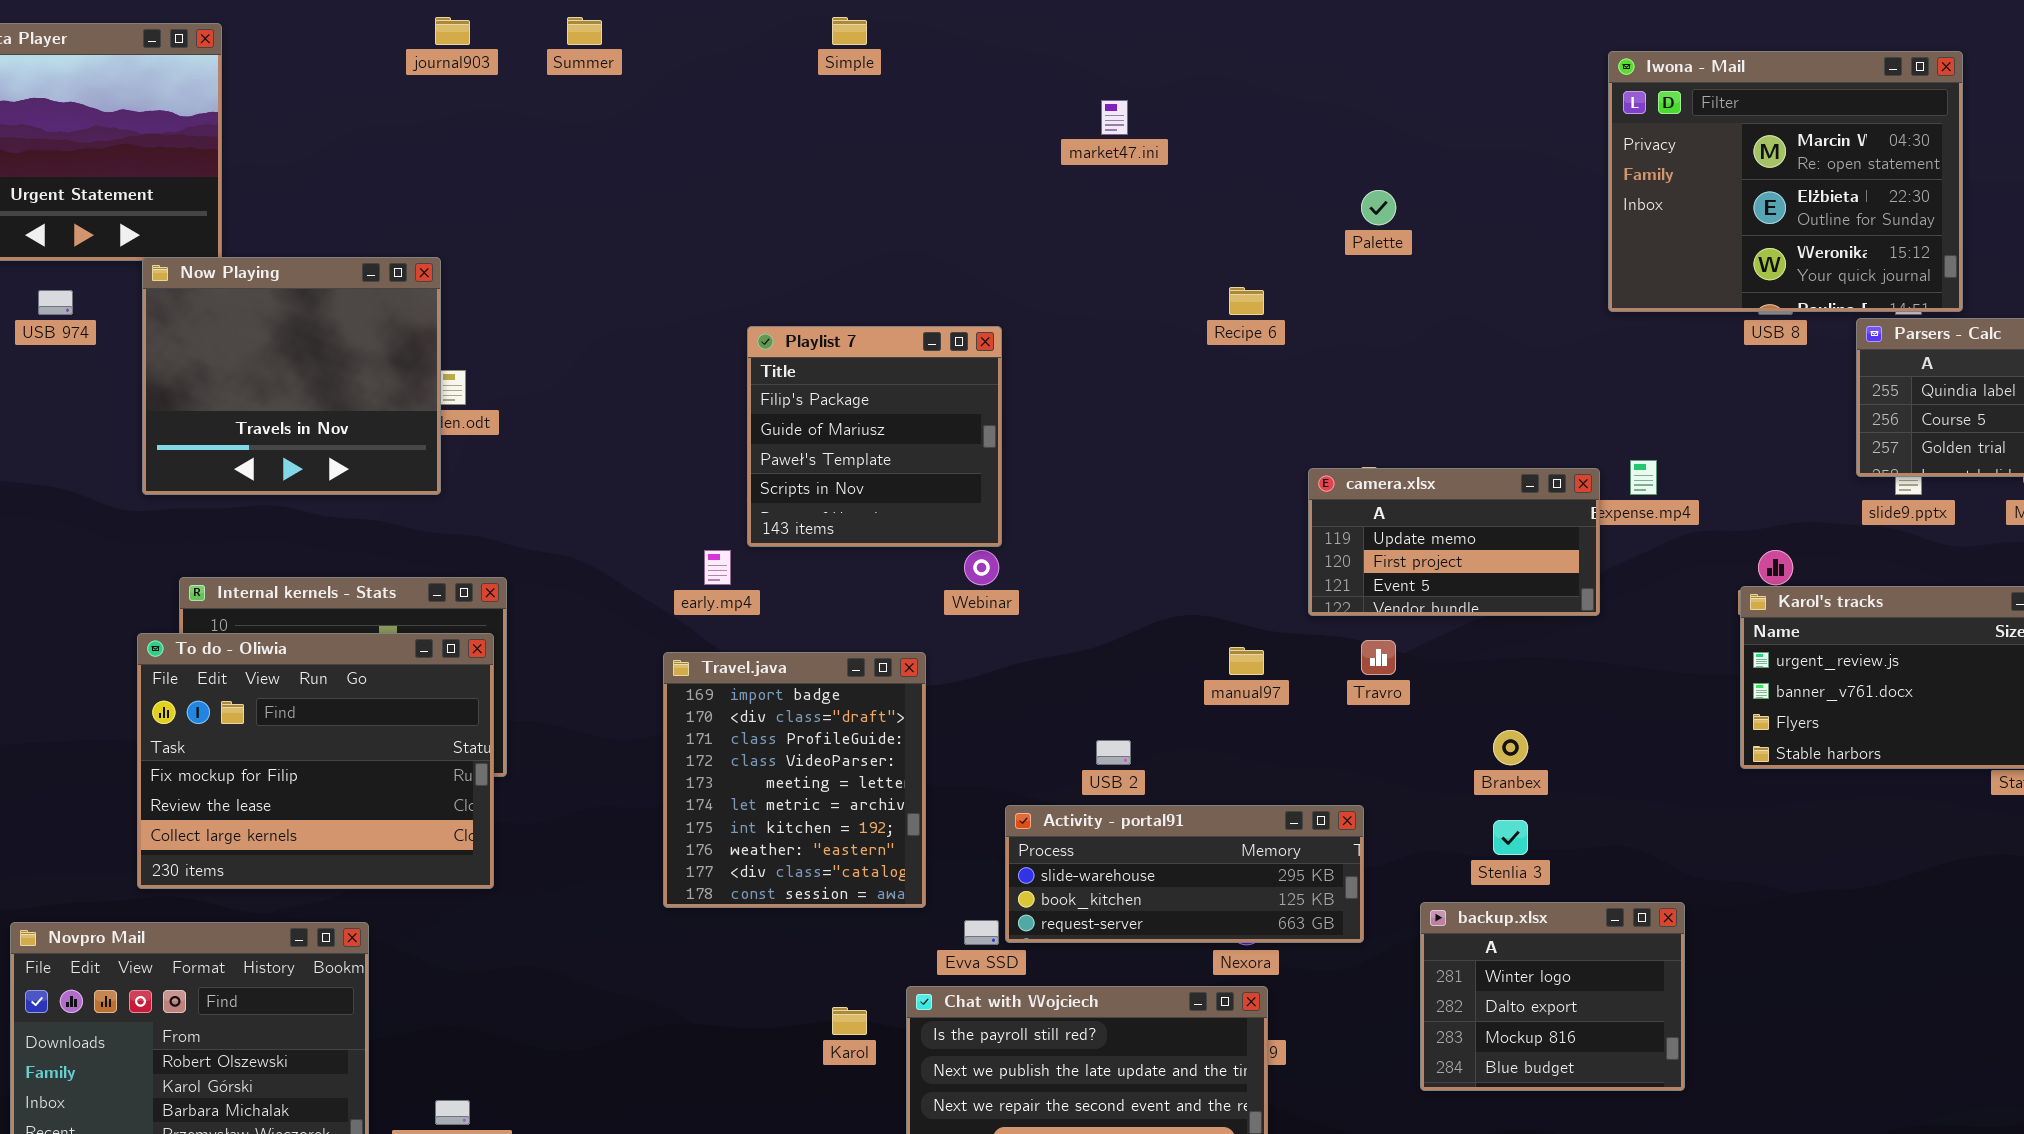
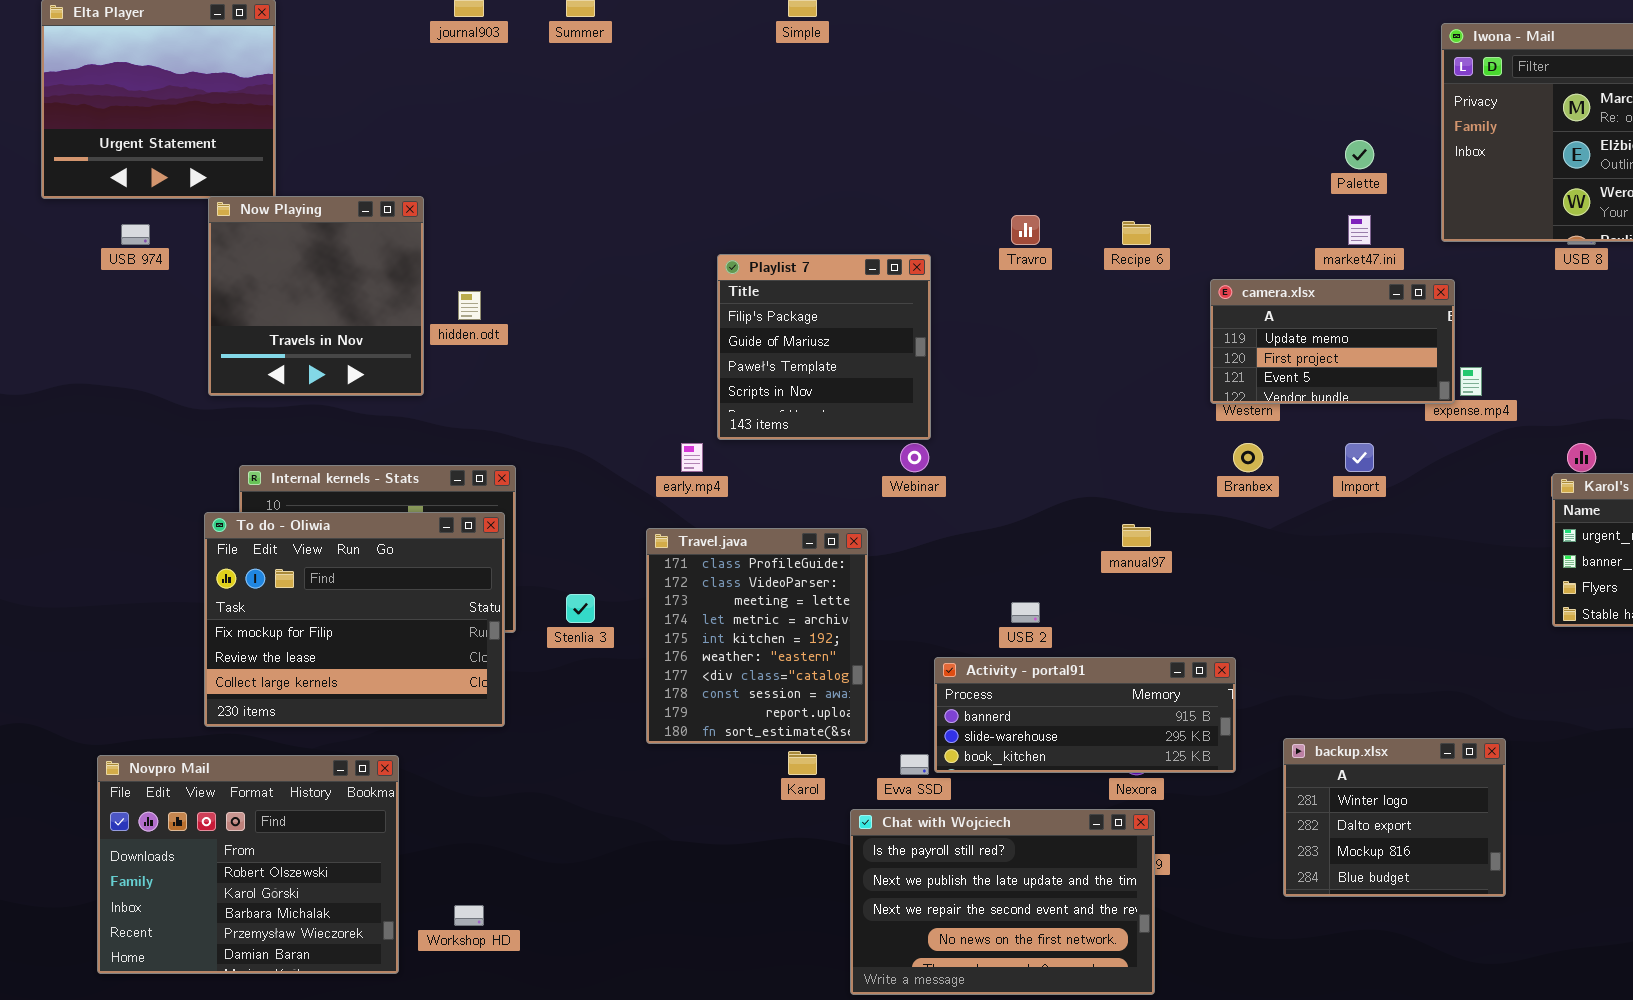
market47.ini: [1101,100,1128,135] -> [1348,215,1371,245], moved
Palette: [1361,190,1396,225] -> [1345,140,1374,169], moved
Now Playing: [142,257,441,495] -> [208,196,424,396], resized
camera.xlsx: [1308,468,1600,616] -> [1210,279,1455,404], moved
Travro: [1361,640,1396,675] -> [1011,215,1040,245], moved
Travel.java: [663,652,926,908] -> [646,528,868,744], scrolled down 2 rows
Branbex: [1493,730,1528,765] -> [1233,443,1263,472], moved
Activity - portal91: [1005,805,1364,943] -> [934,657,1236,773], scrolled up 1 row
Stenlia 3: [1493,820,1528,855] -> [566,594,595,623], moved
Karol: [832,1007,867,1035] -> [788,751,817,775], moved

